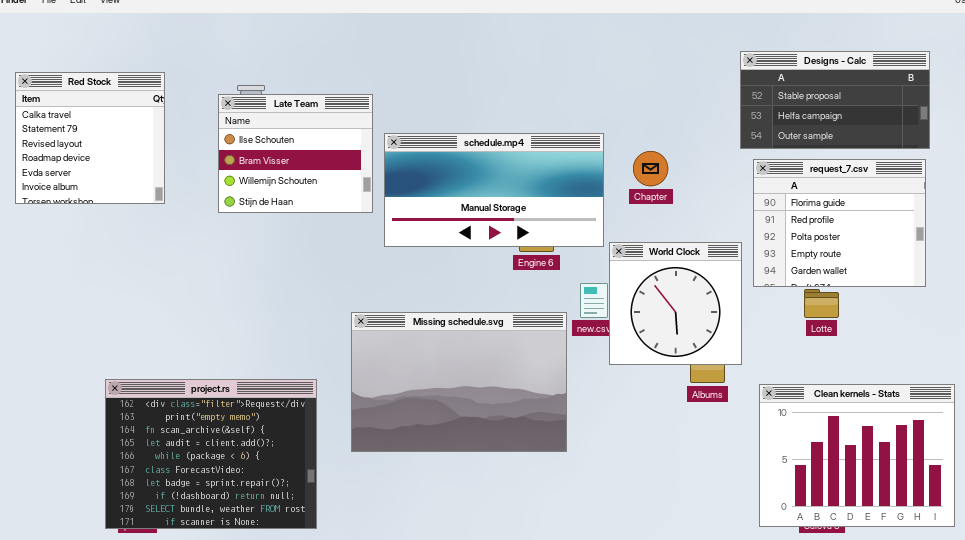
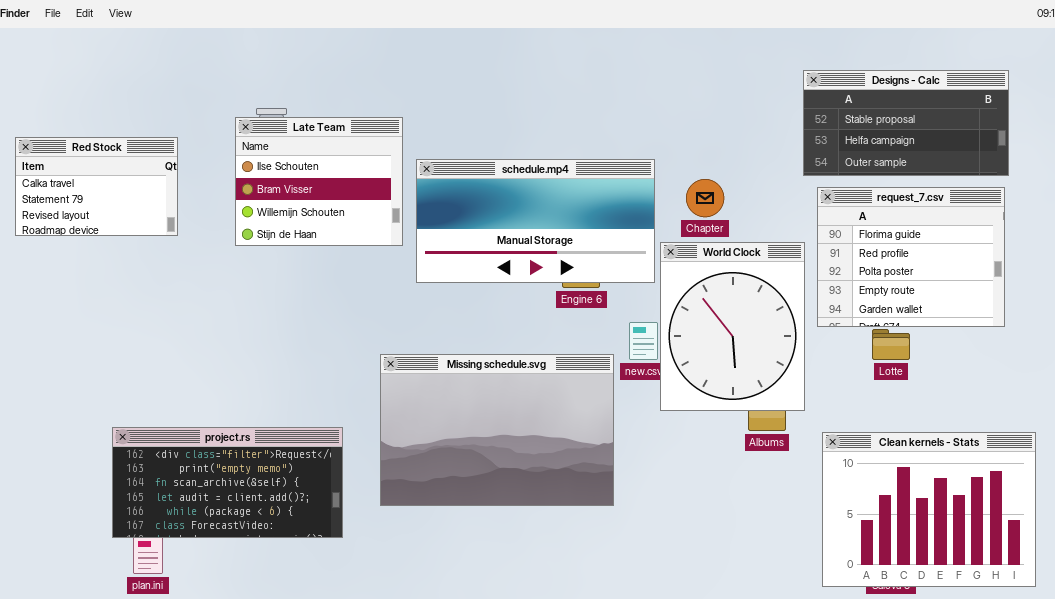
Red Stock: [15,72,165,204] -> [15,137,178,236], resized
World Clock: [609,242,742,365] -> [660,242,805,411], resized
project.rs: [105,379,317,529] -> [112,427,343,538], resized

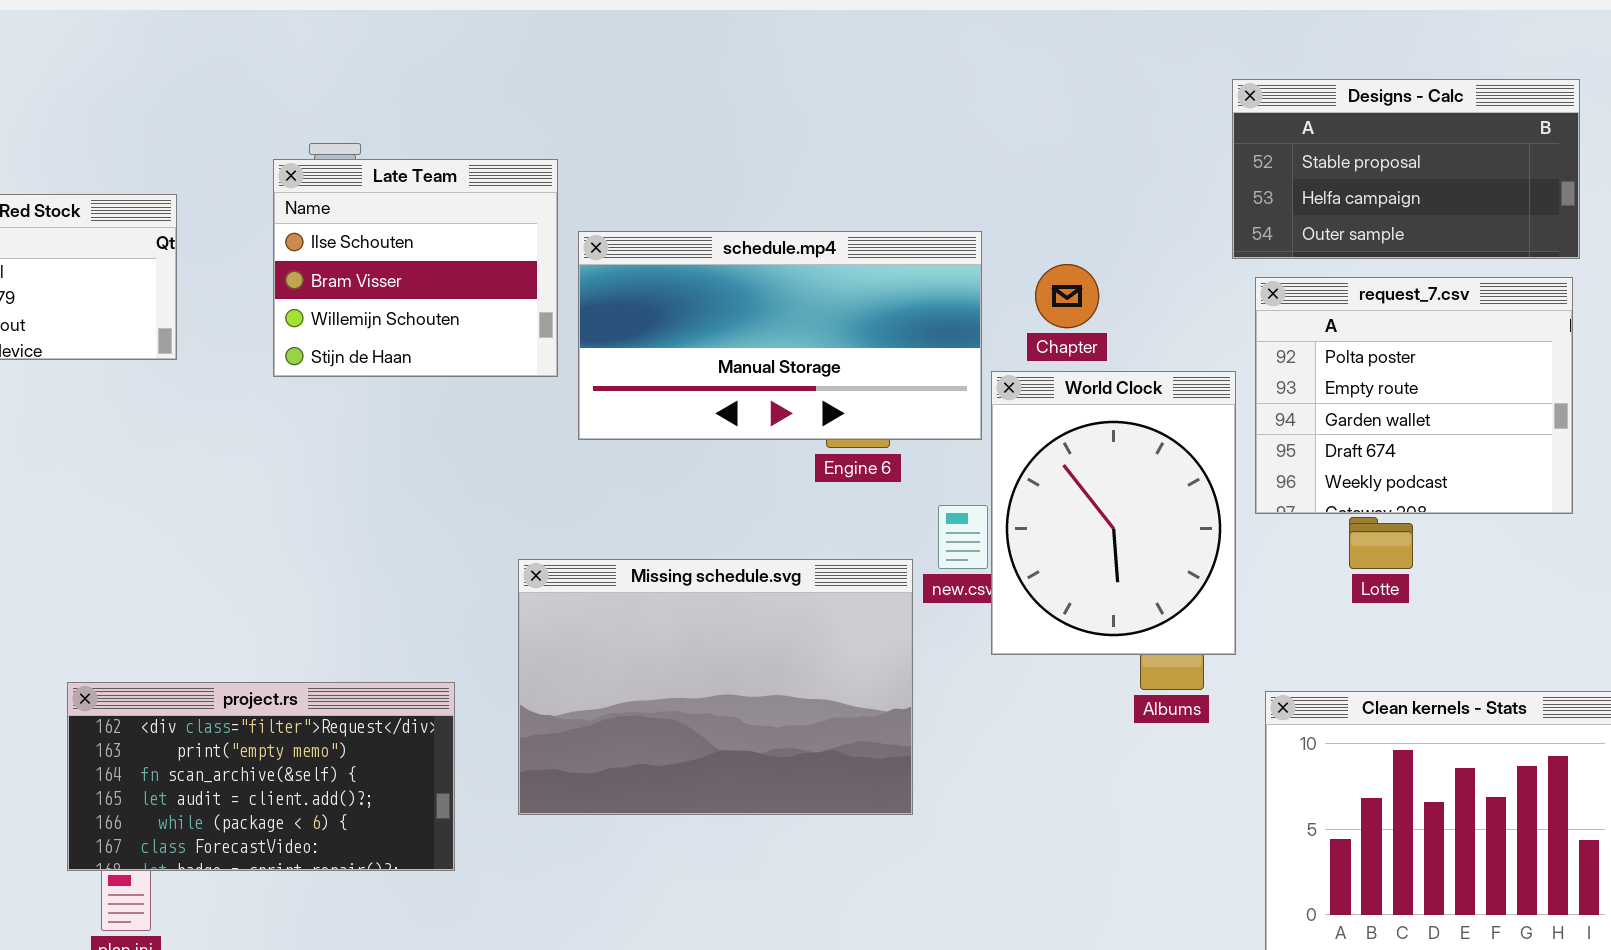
request_7.csv: [817,187,1005,327] -> [1255,277,1573,514], scrolled down 2 rows

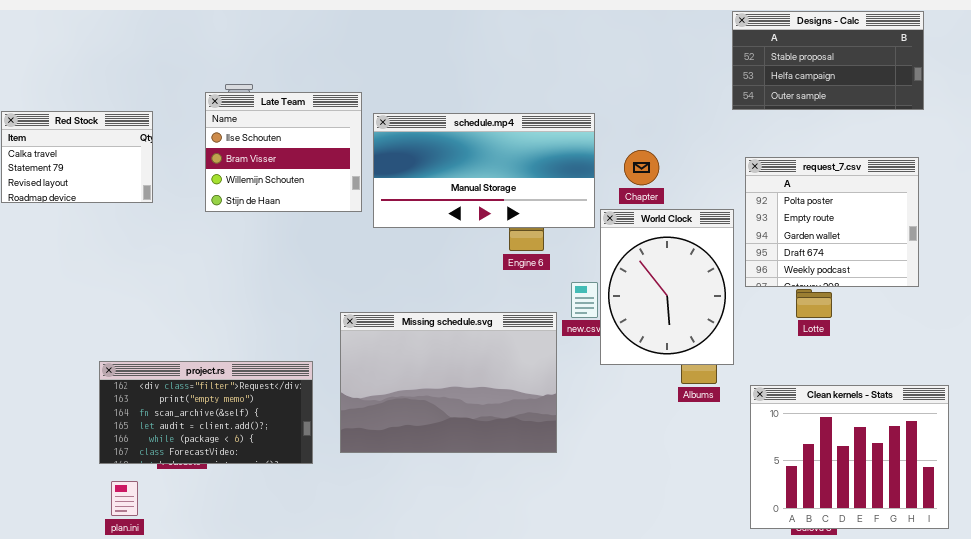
Designs - Calc: [1232,79,1580,259] -> [732,11,924,110], moved
schedule.mp4: [578,231,982,440] -> [373,113,595,228], moved
project.rs: [67,682,455,871] -> [99,361,313,464], moved

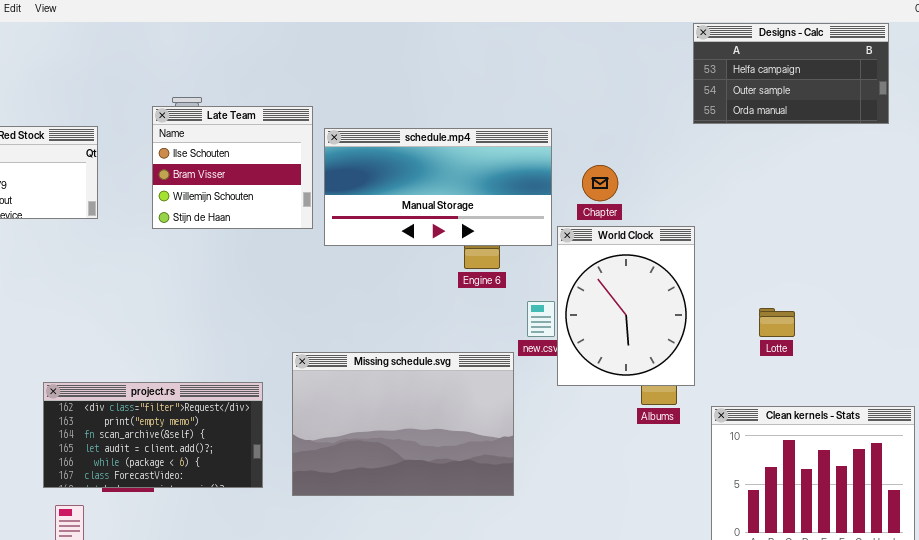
Designs - Calc: [732,11,924,110] -> [693,23,889,124], scrolled down 1 row
request_7.csv: [745,157,919,287] -> none, closed
Missing schedule.svg: [340,312,557,453] -> [292,352,514,496], moved

